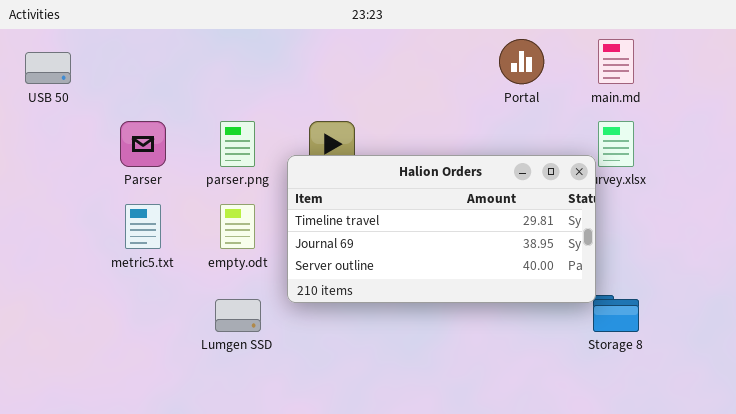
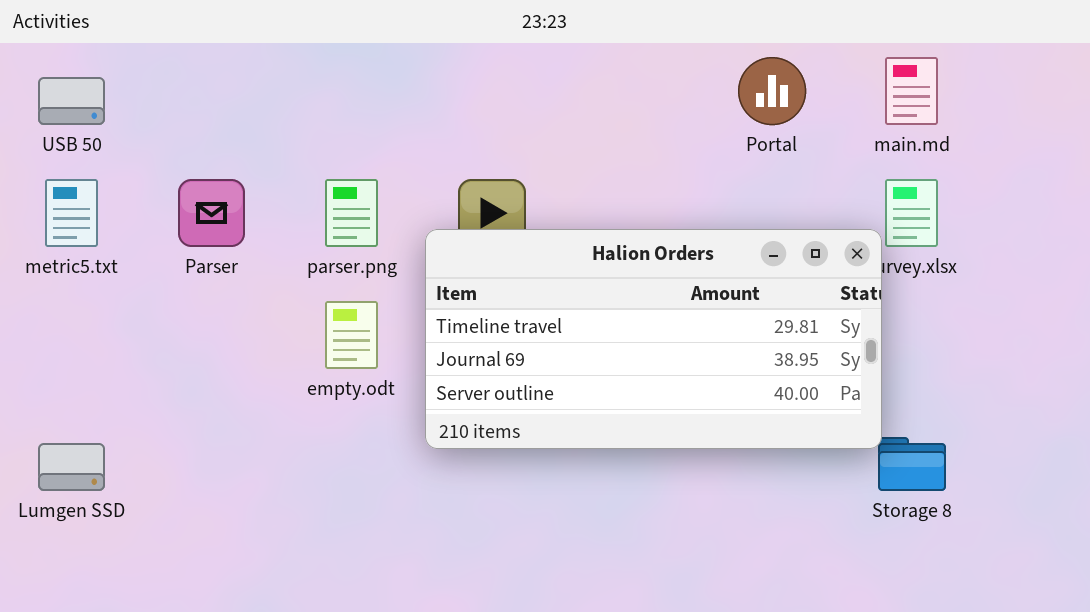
metric5.txt: [125,204,161,249] -> [45,179,98,247], moved
Lumgen SSD: [215,299,261,332] -> [38,443,105,491], moved

